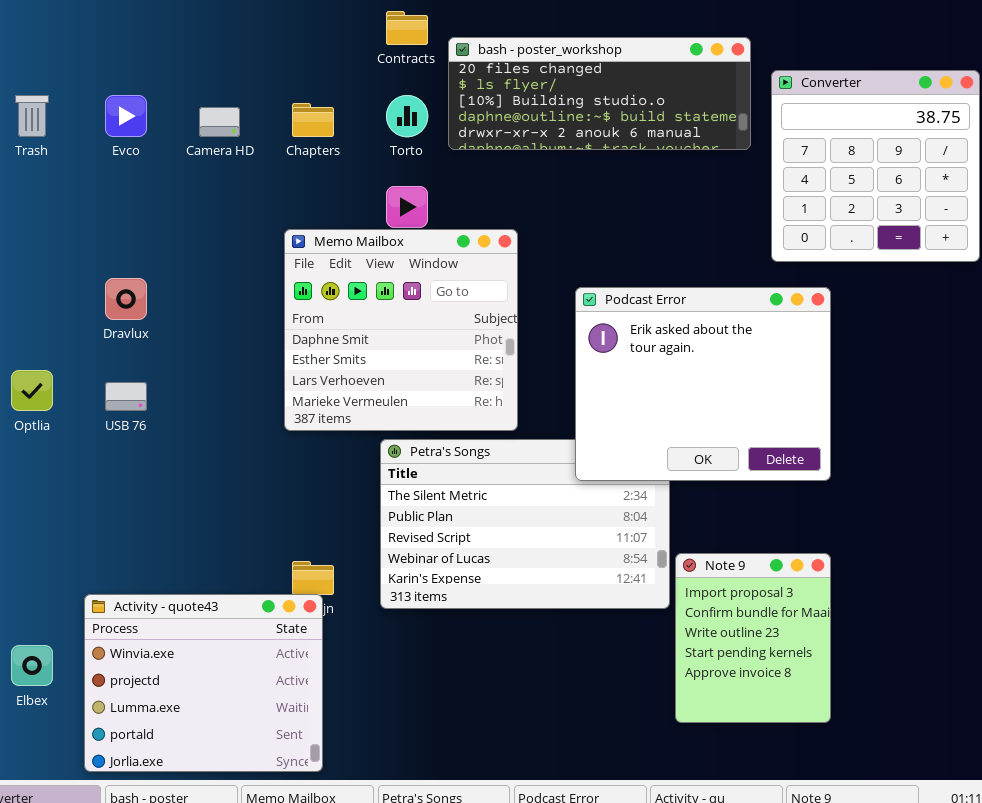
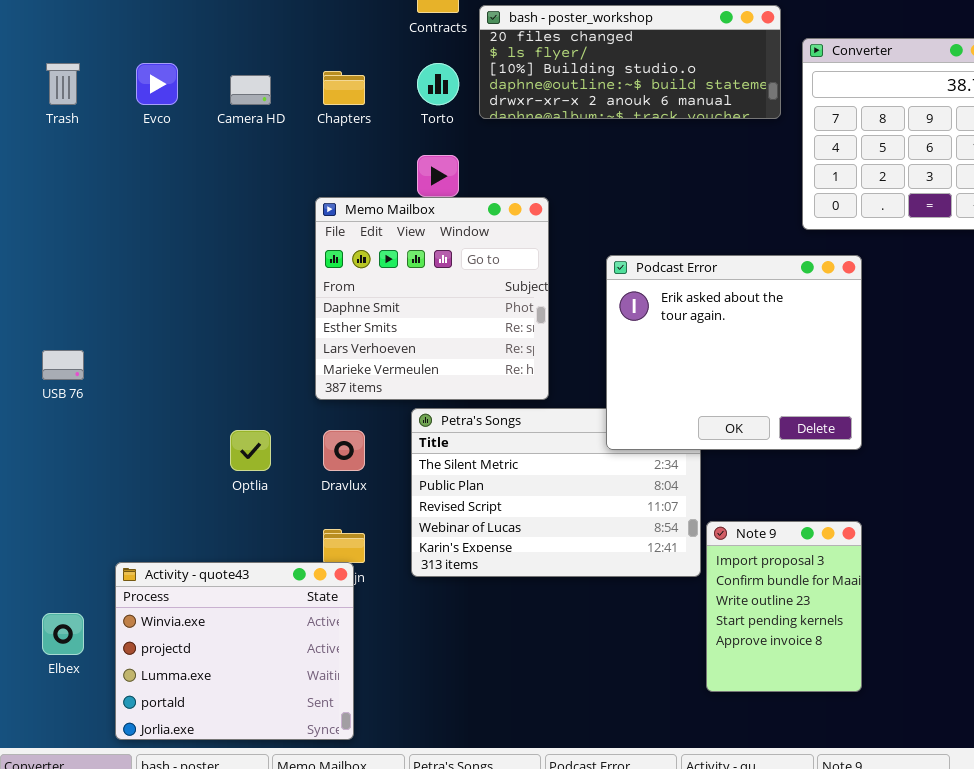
Dravlux: [105,278,147,320] -> [323,430,365,471], moved
Optlia: [11,370,53,411] -> [230,430,271,471], moved
USB 76: [105,382,147,411] -> [42,350,84,380], moved

